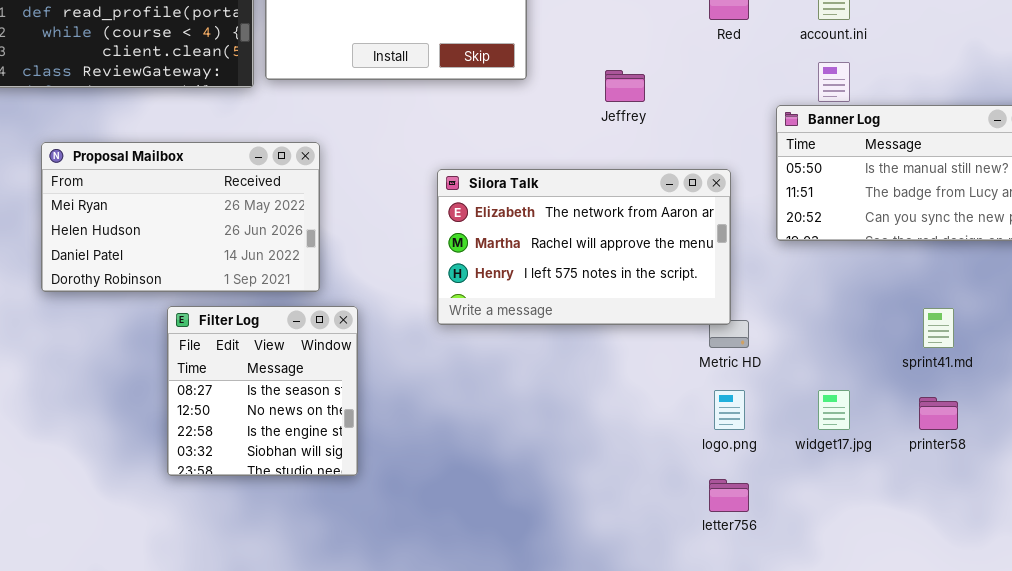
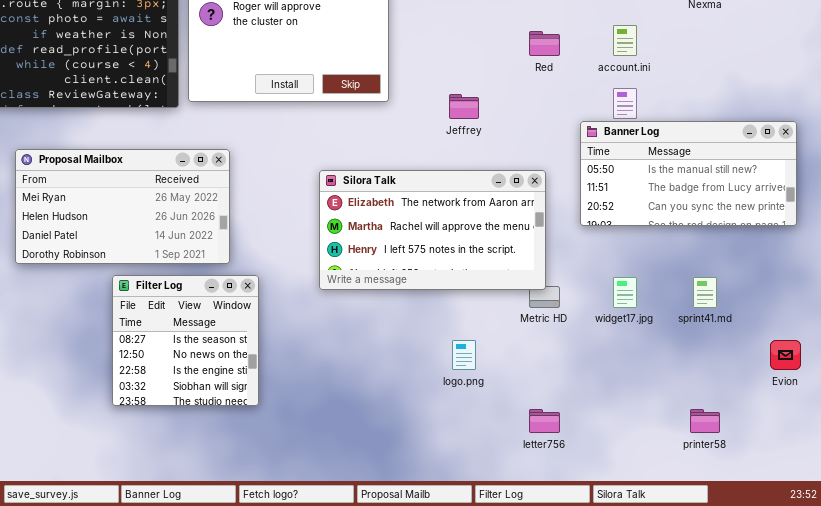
logo.png: [714,390,745,430] -> [452,340,476,370], moved
widget17.jpg: [818,390,850,430] -> [613,277,637,308], moved
printer58: [919,397,958,430] -> [690,409,720,433], moved

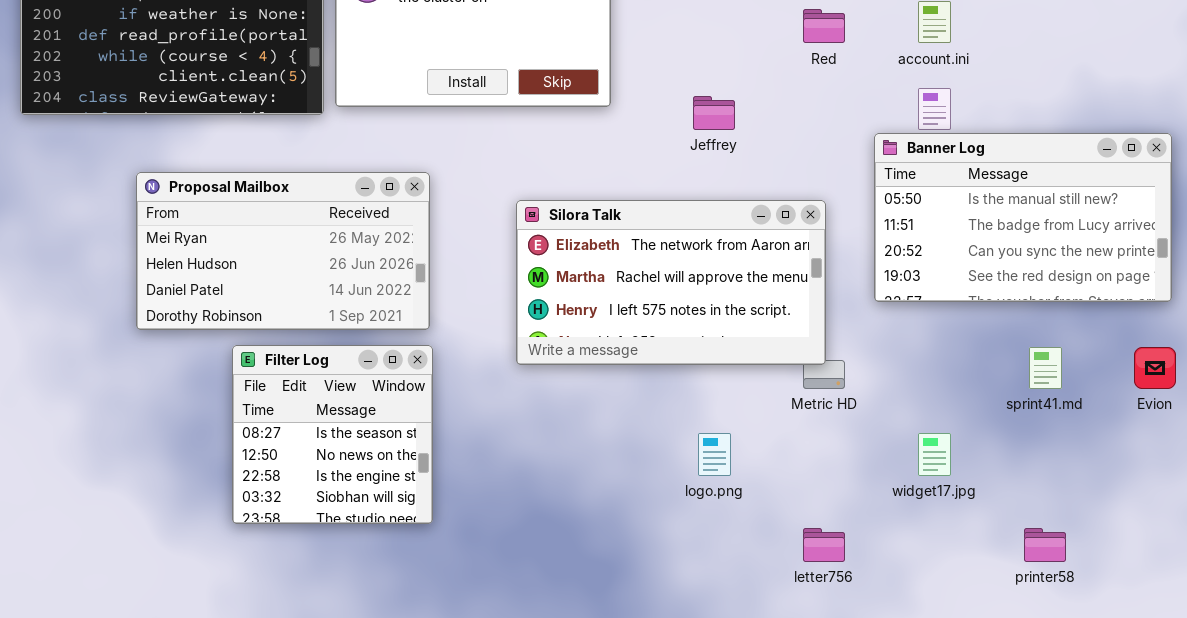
Banner Log: [580,121,797,226] -> [874,133,1172,302], resized
Proposal Mailbox: [15,149,230,264] -> [136,172,430,330], moved
widget17.jpg: [613,277,637,308] -> [918,433,951,476], moved
Evion: [770,340,801,370] -> [1134,347,1176,389], moved

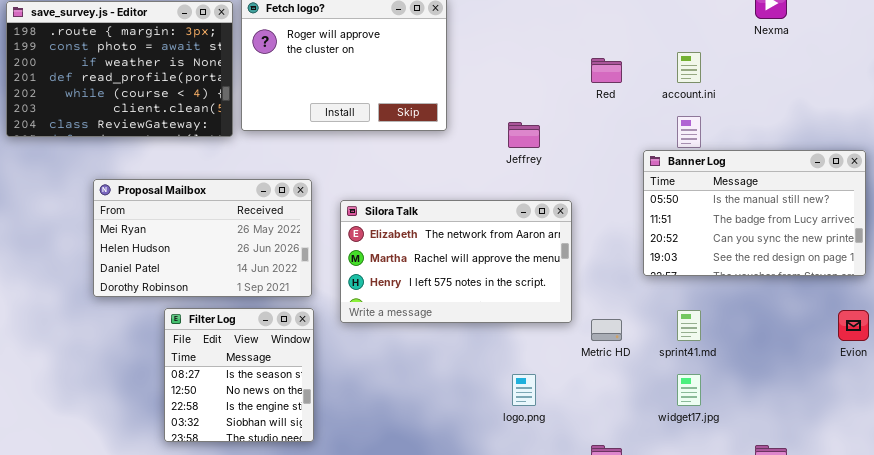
Silora Talk: [516,200,826,365] -> [340,200,572,323], moved
sprint41.md: [1029,347,1062,389] -> [677,310,701,341], moved

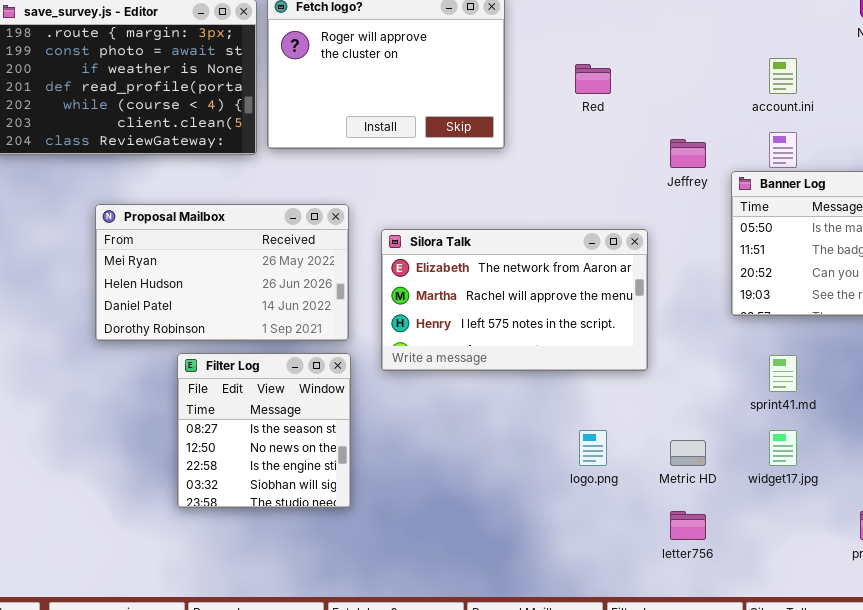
Red: [591,58,622,83] -> [575,64,611,94], moved
Jeffrey: [508,122,540,148] -> [670,139,706,168], moved
Metric HD: [591,319,622,341] -> [670,440,706,466], moved

